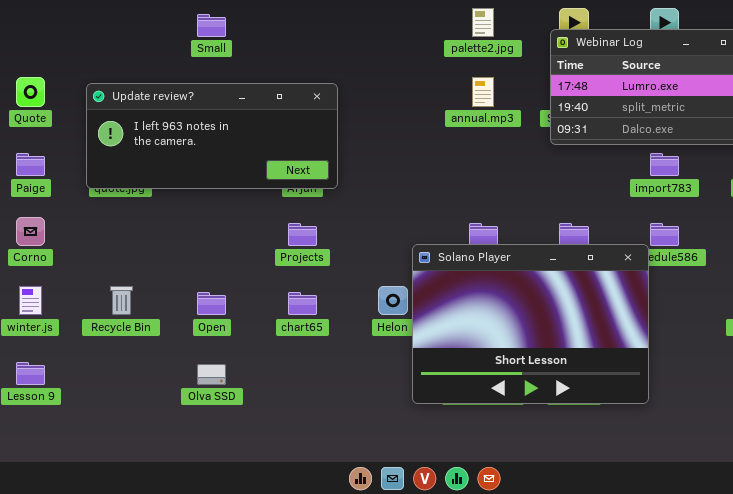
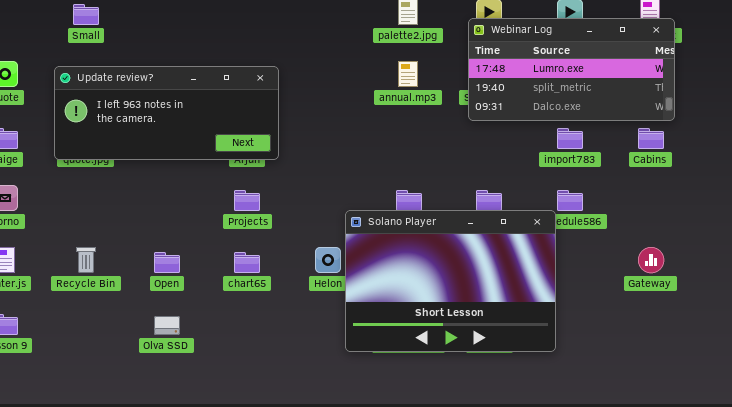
Small: [197,14,226,37] -> [73,4,99,25], moved

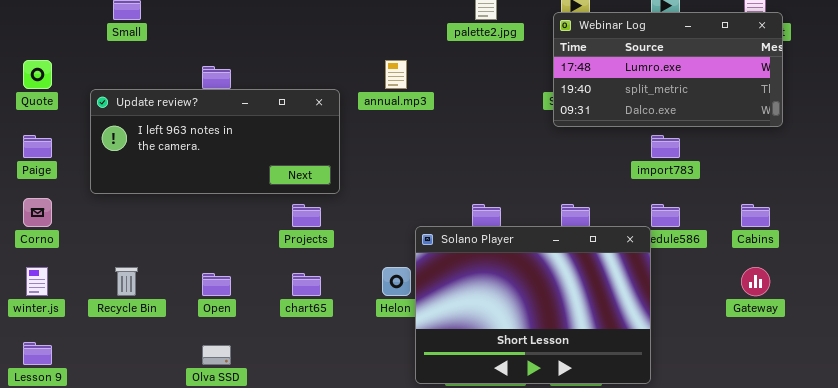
annual.mp3: [398,61,418,87] -> [385,60,407,89], moved
Update review?: [54,66,279,160] -> [90,89,340,194], moved
Cabins: [638,128,664,149] -> [741,204,770,227], moved

